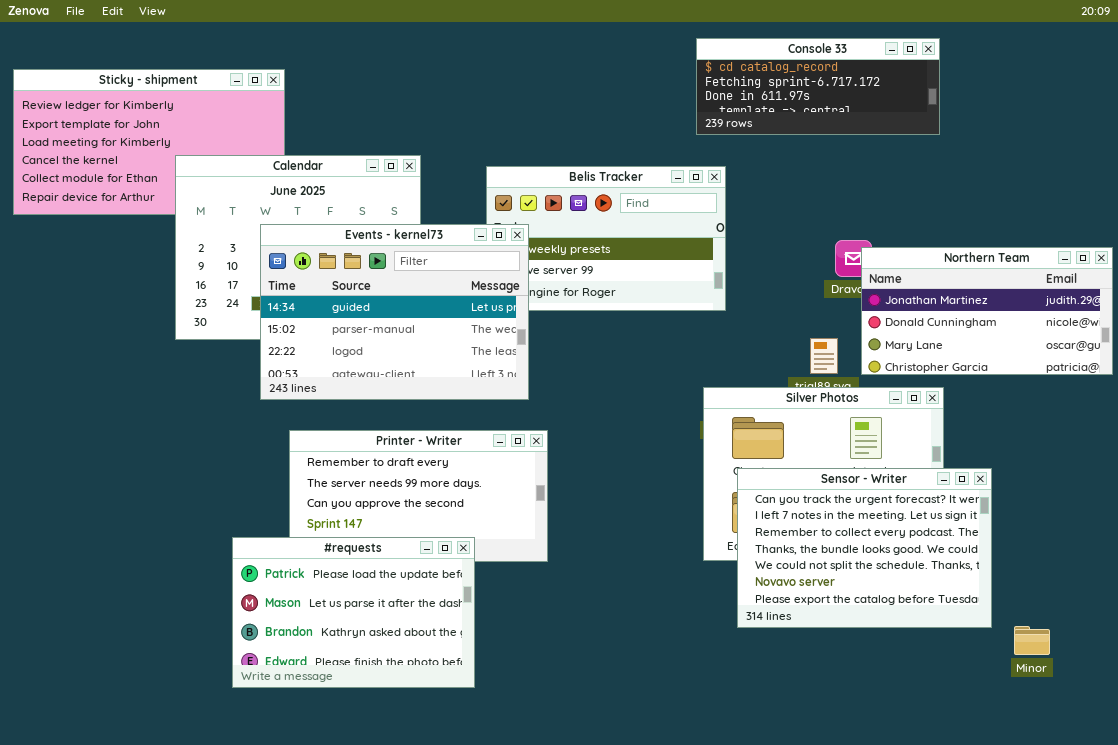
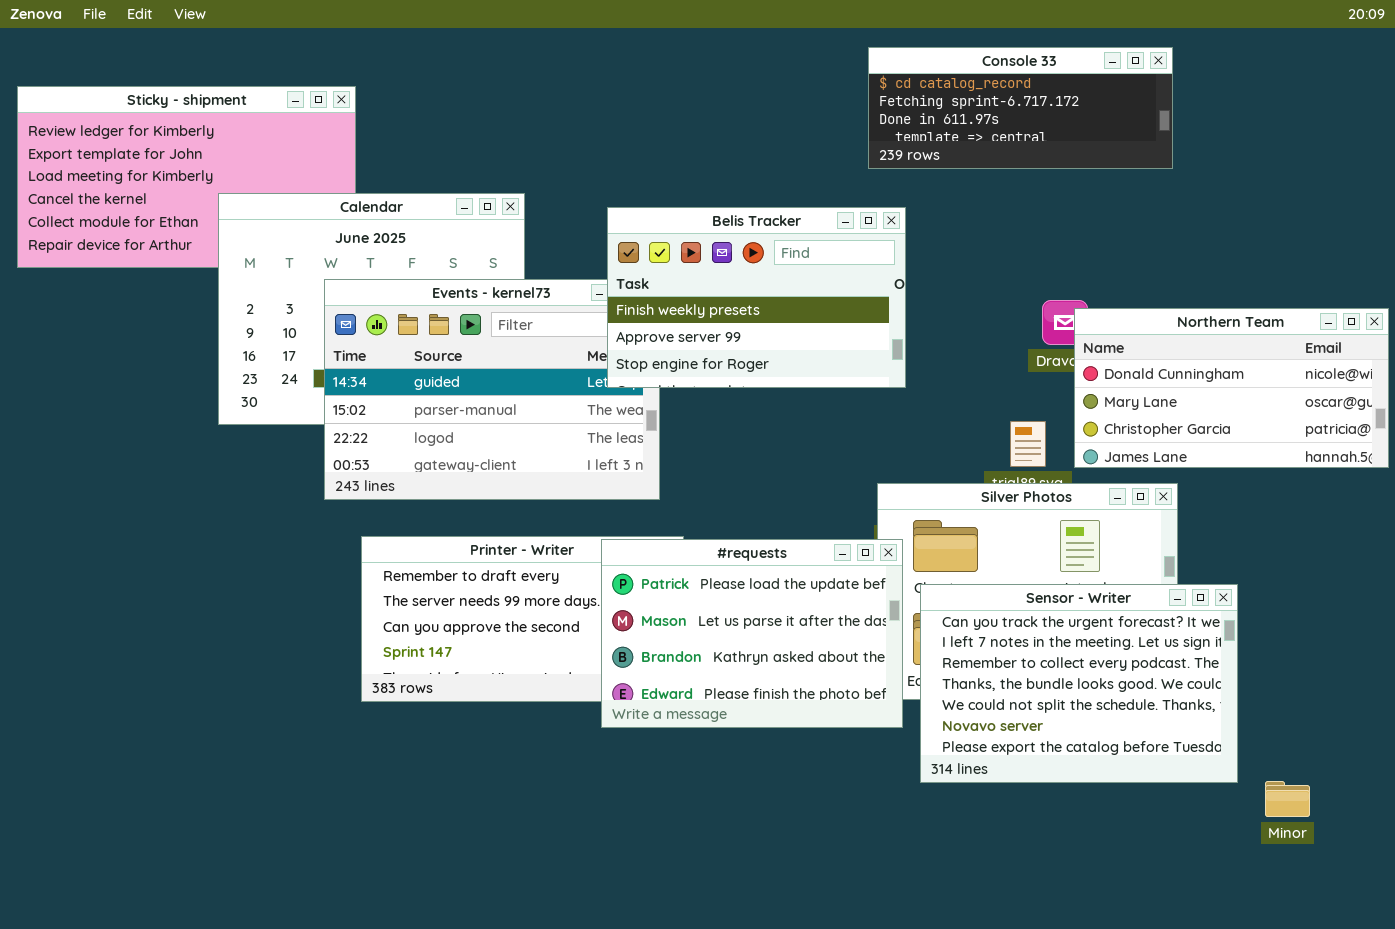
Belis Tracker: [486,166,726,311] -> [607,207,906,388], raised
Northern Team: [861,247,1113,375] -> [1074,308,1389,468], scrolled down 1 row
#requests: [232,537,475,688] -> [601,539,903,728], moved

